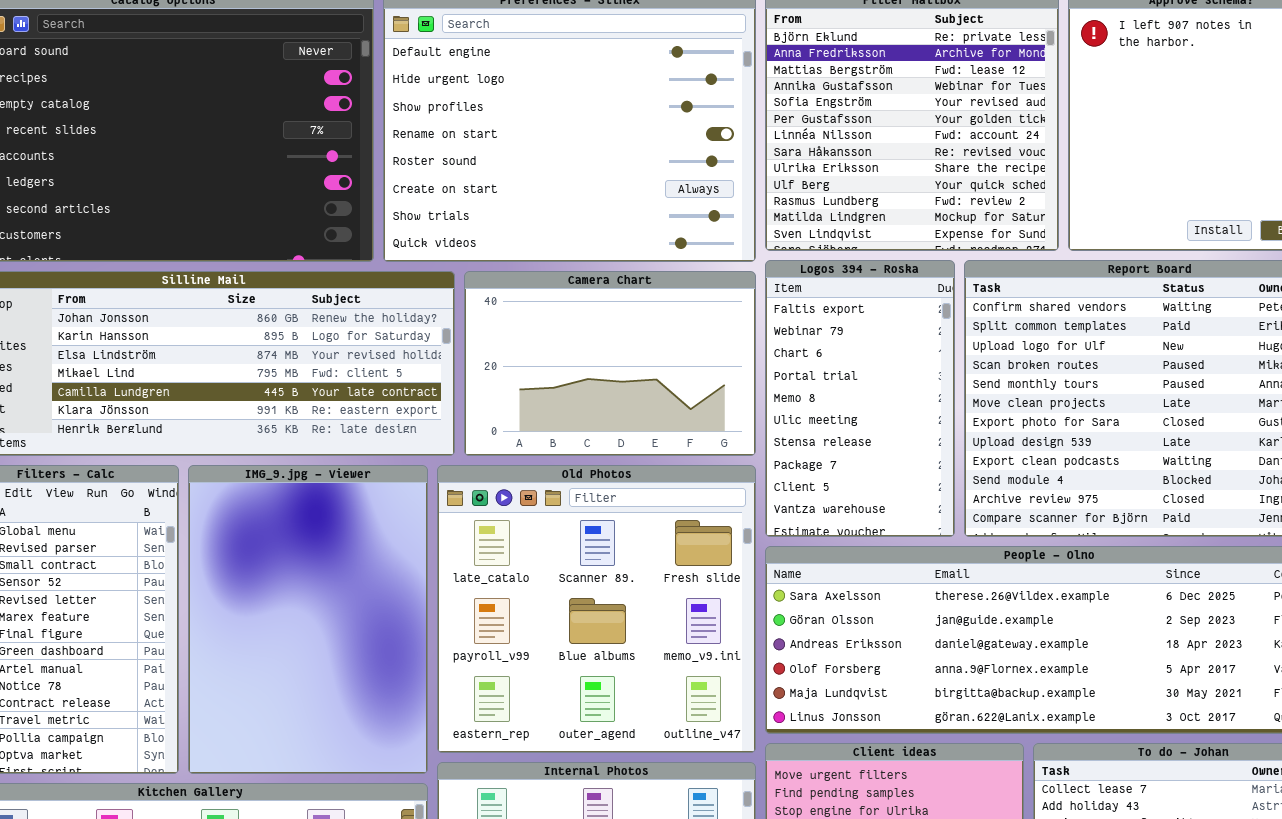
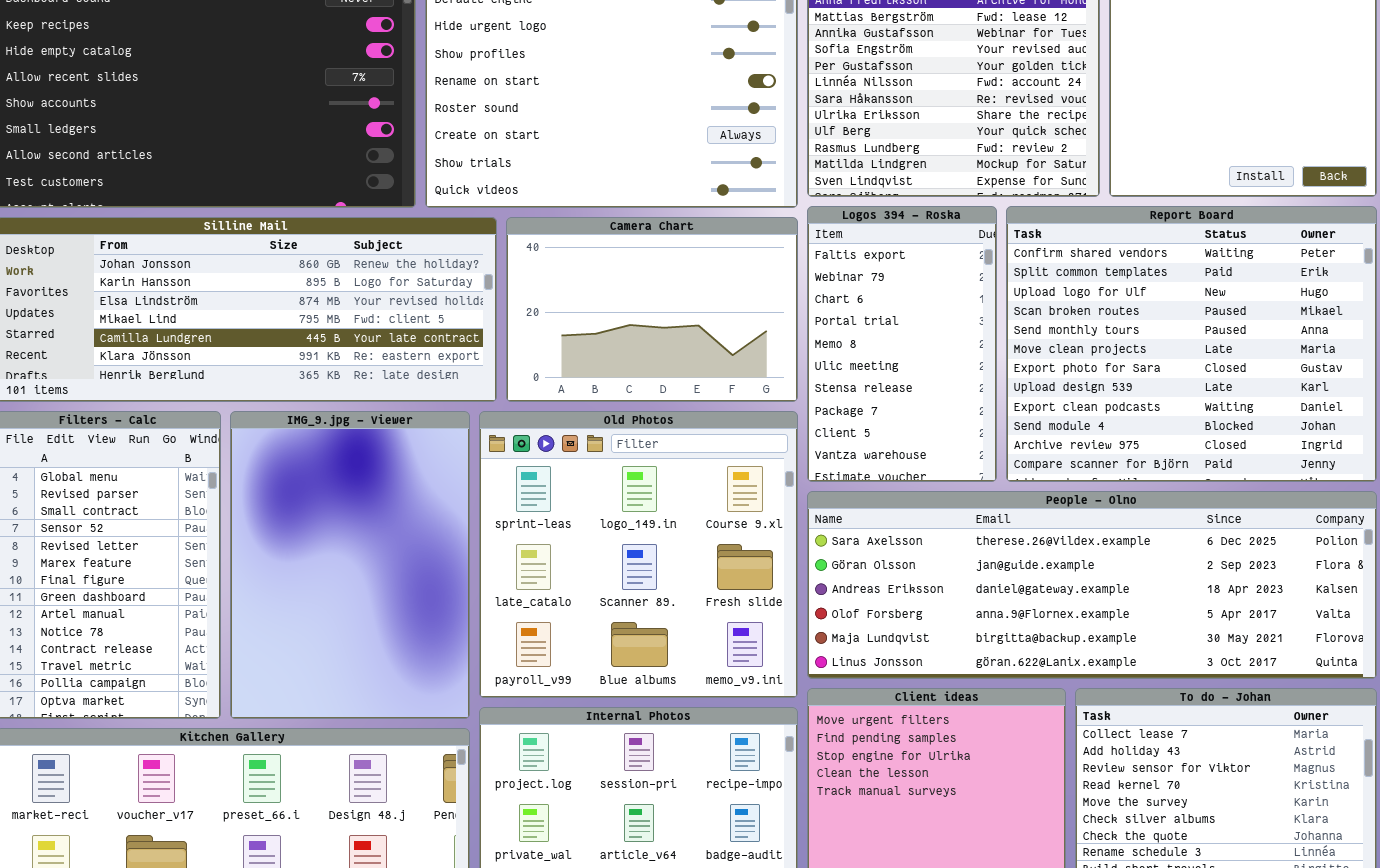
Old Photos: [437,465,756,753] -> [479,411,798,698], scrolled up 1 row

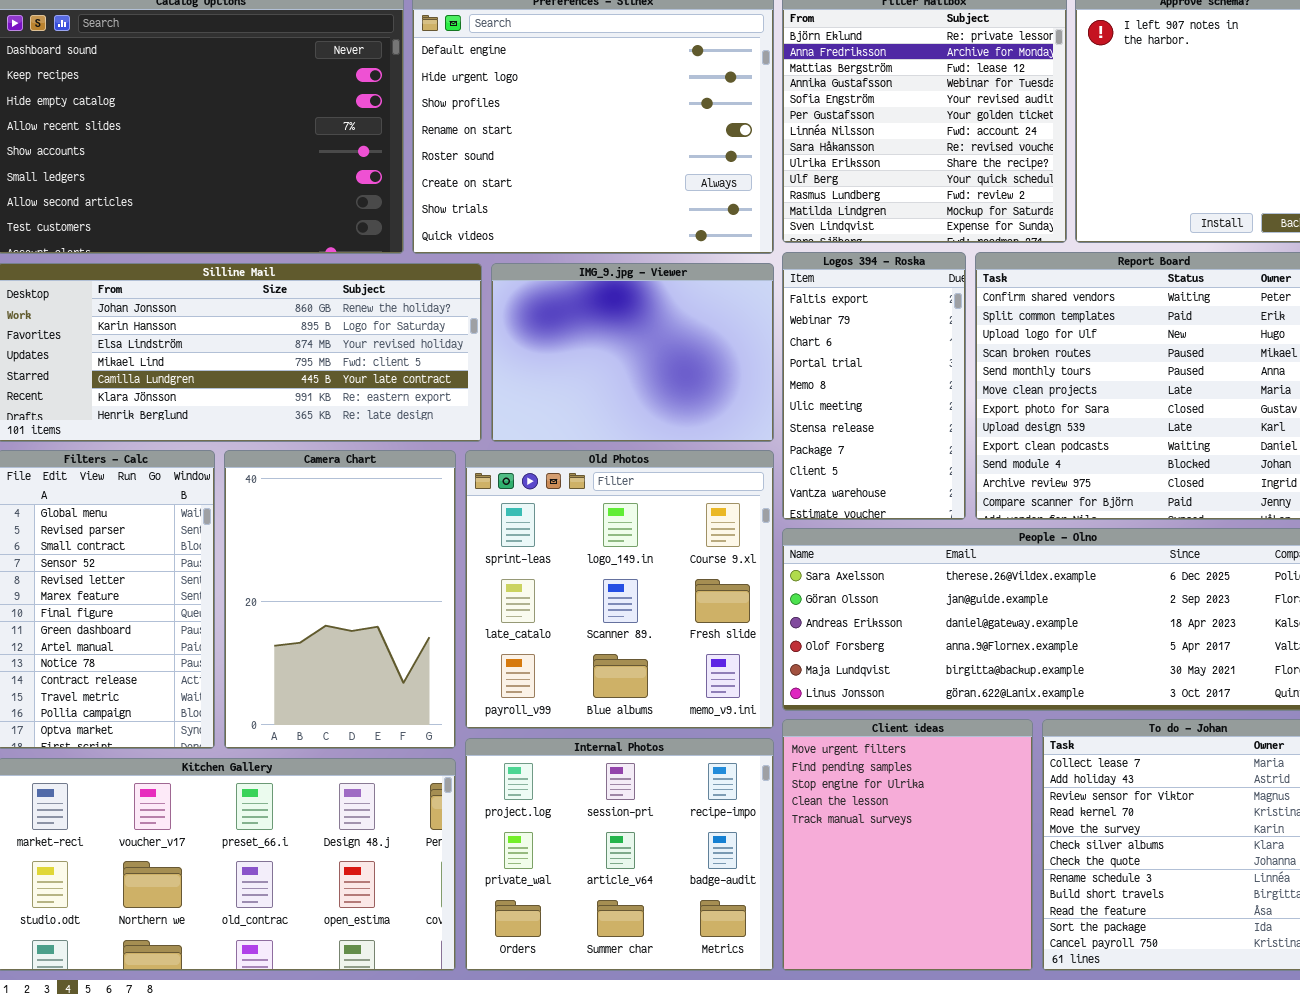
Camera Chart: [506,217,798,402] -> [224,450,456,749], moved, resized
IMG_9.jpg - Viewer: [230,411,470,719] -> [491,263,774,442], moved, resized

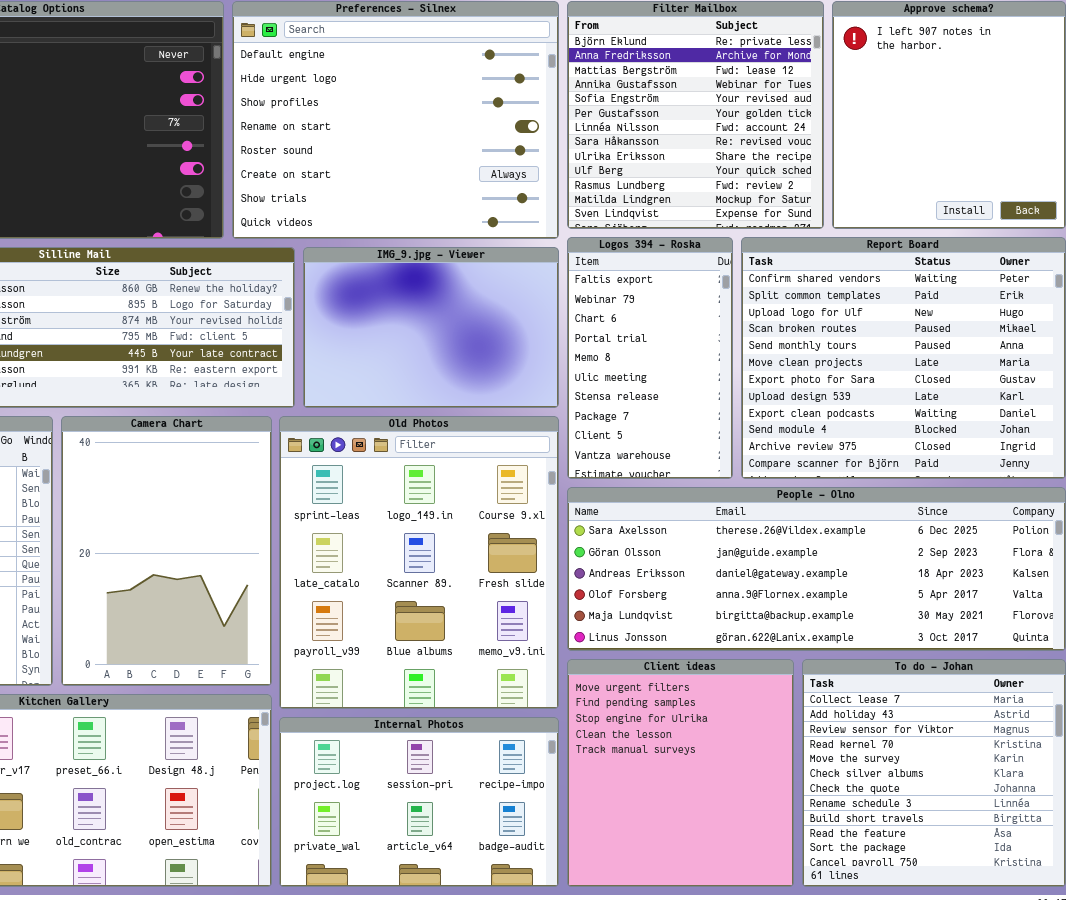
Old Photos: [465,450,774,729] -> [279,416,559,709], resized
Internal Photos: [465,738,774,971] -> [279,717,559,887], resized

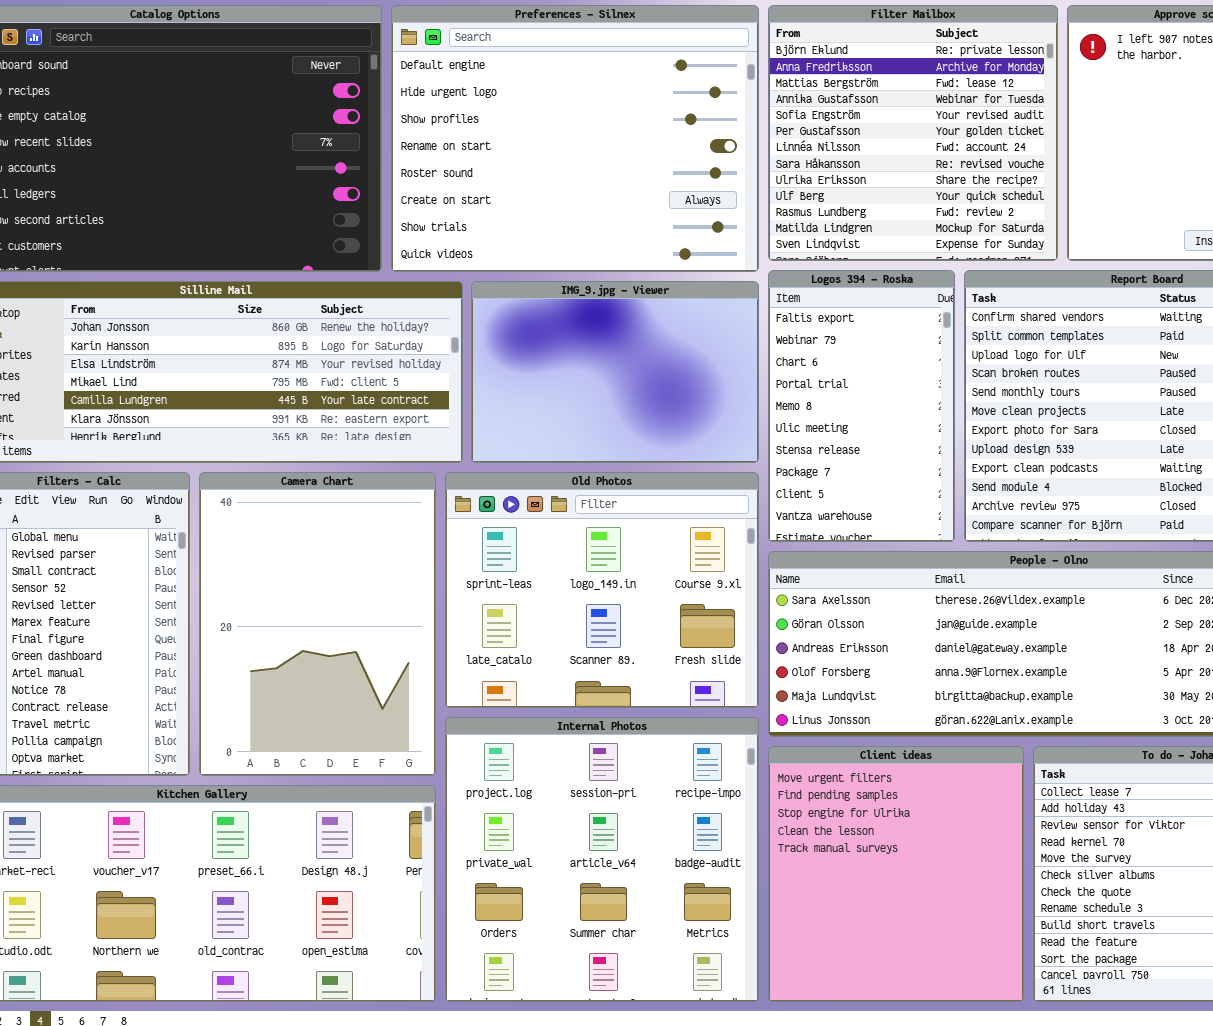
Old Photos: [279,416,559,709] -> [445,472,759,708], resized
Internal Photos: [279,717,559,887] -> [445,717,759,1002], resized

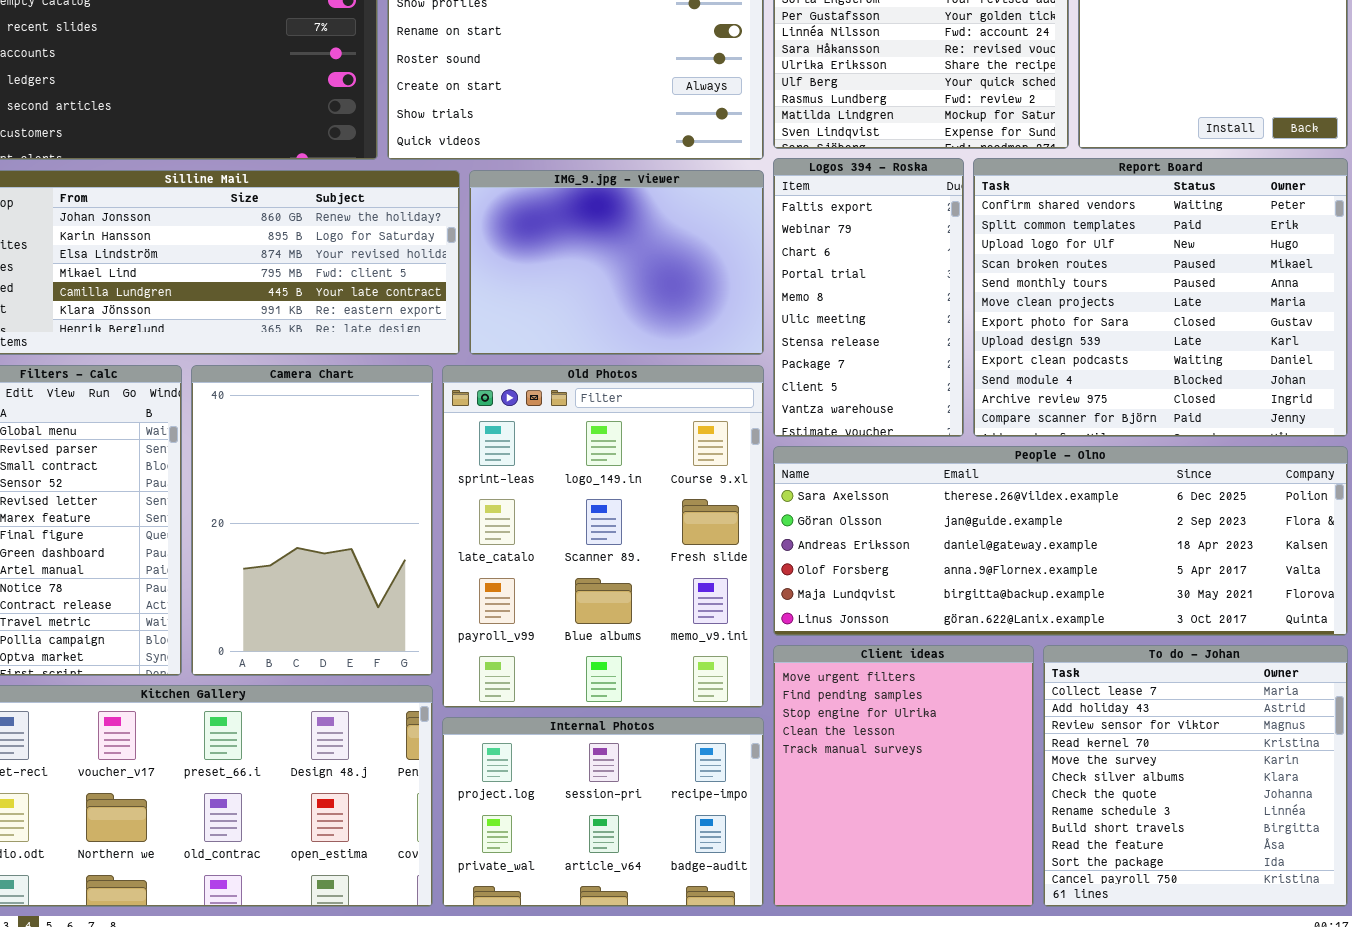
Old Photos: [445,472,759,708] -> [442,365,764,708], resized
Internal Photos: [445,717,759,1002] -> [442,717,764,907], resized

